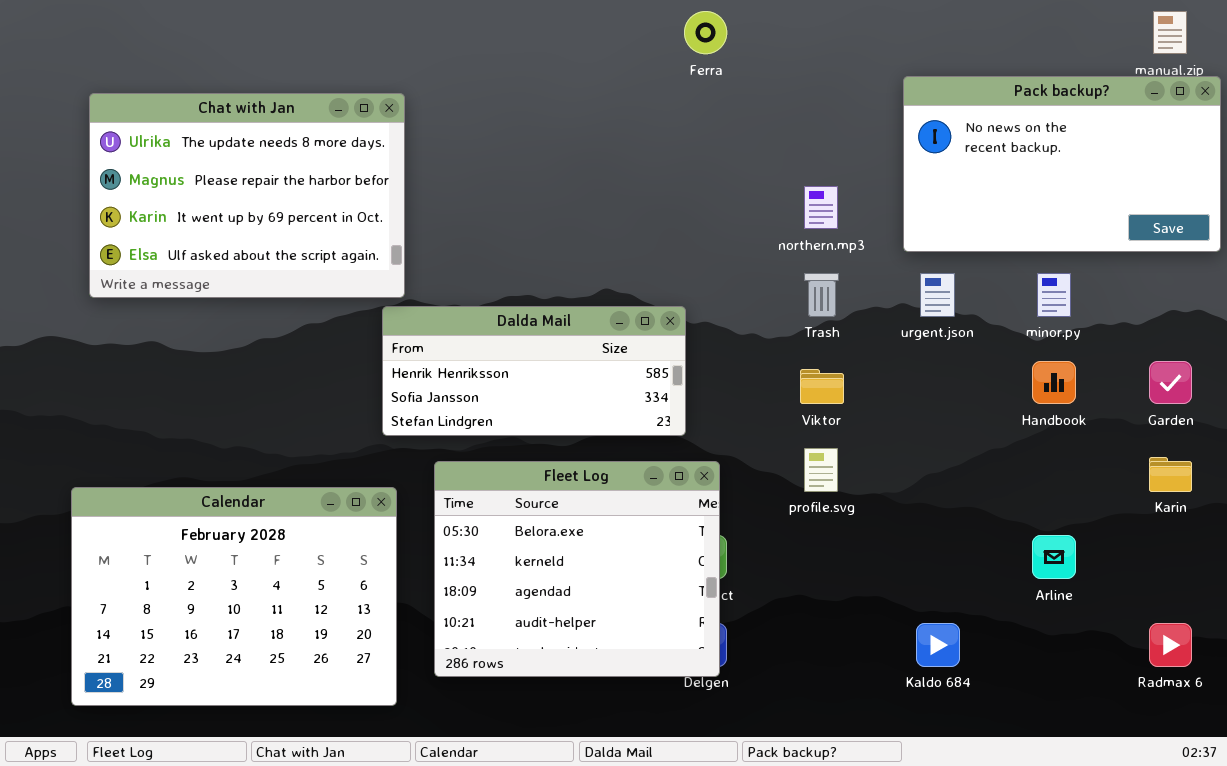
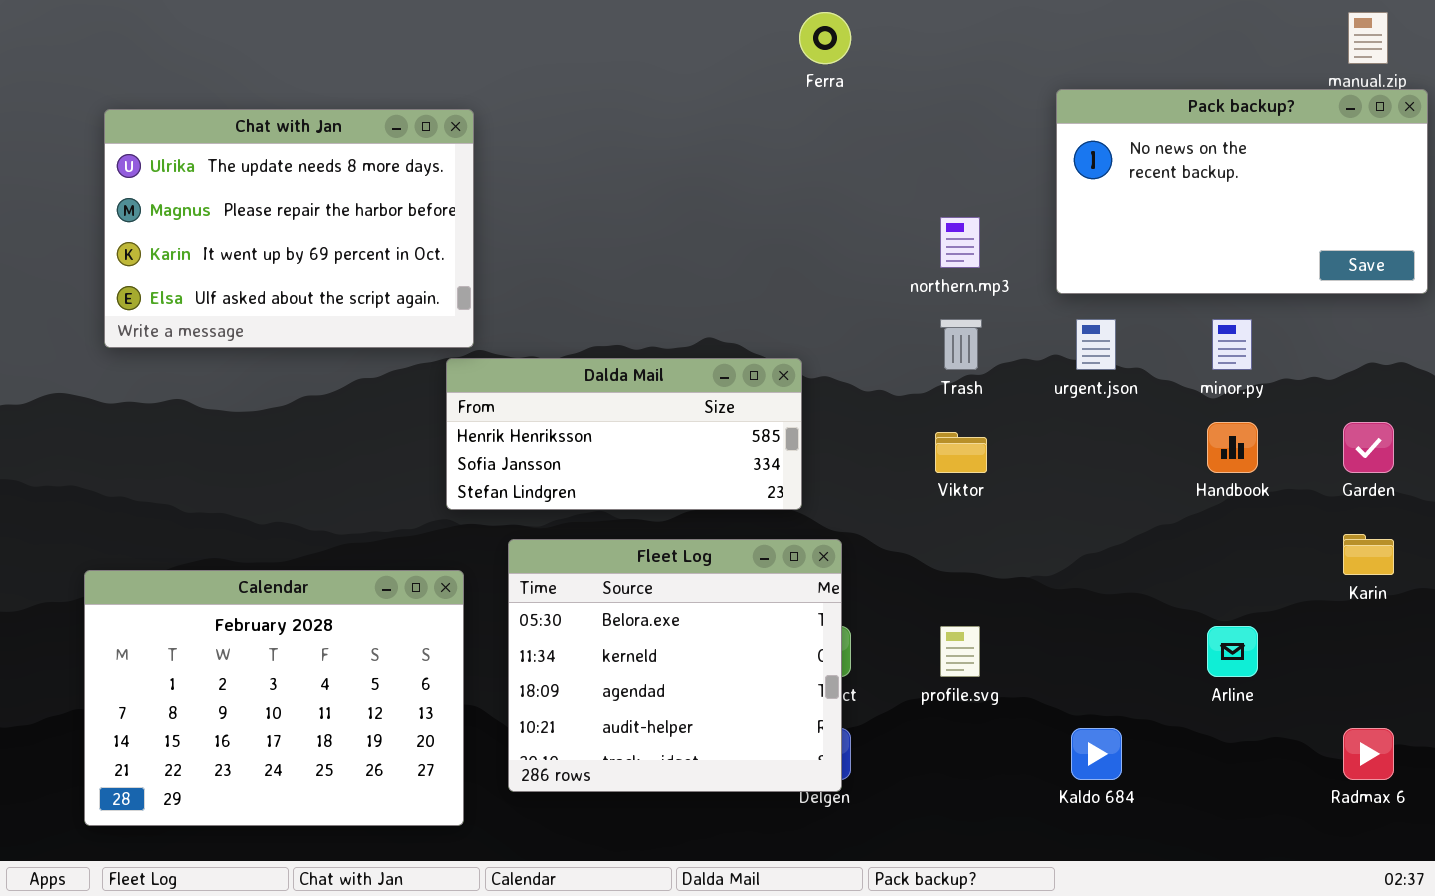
profile.svg: [804,448,838,492] -> [940,626,980,677], moved

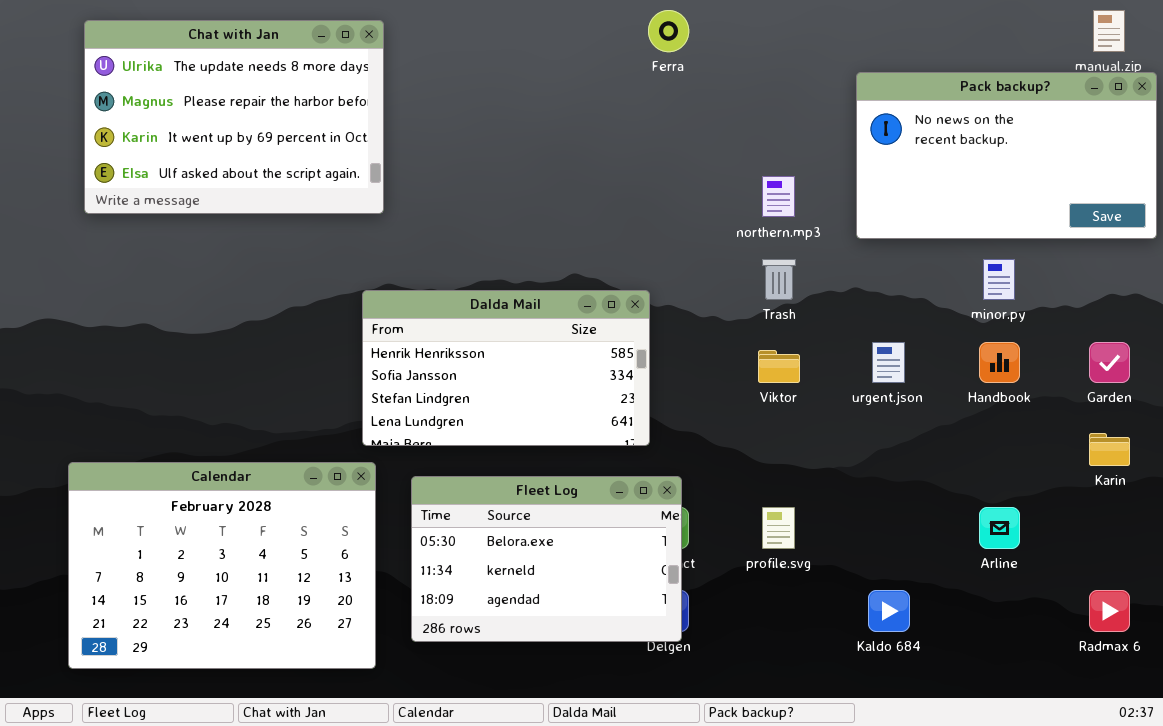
Chat with Jan: [104,109,474,348] -> [84,20,384,214], moved
urgent.json: [1076,319,1116,370] -> [872,342,905,383], moved
Dalda Mail: [446,358,802,510] -> [362,290,650,446], resized
Fleet Log: [508,539,842,792] -> [411,476,682,642], resized

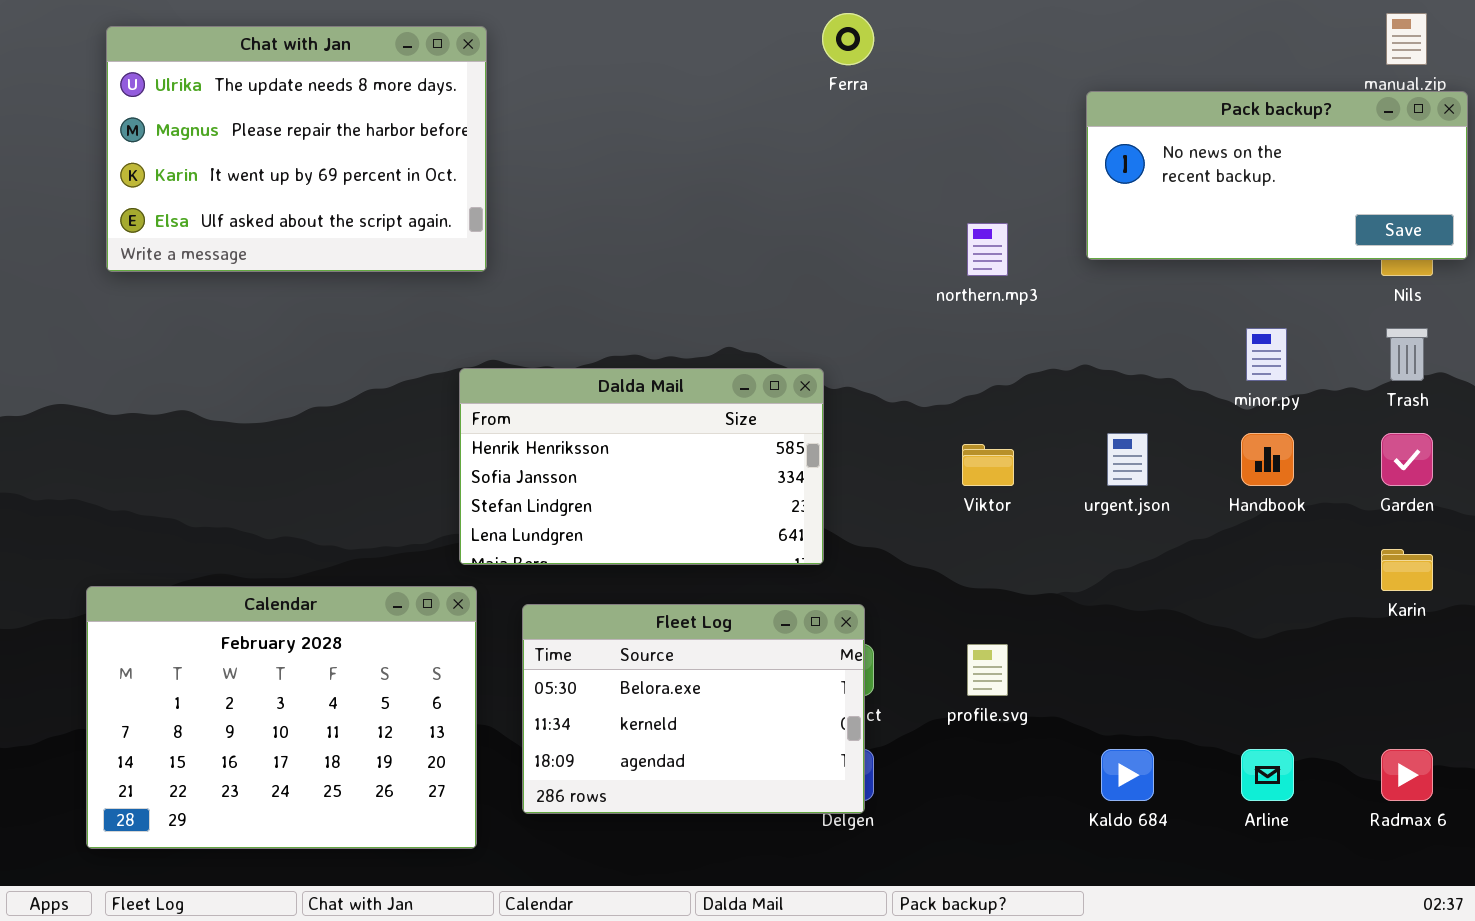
Pack backup?: [856,72,1157,239] -> [1086,91,1468,260], resized
Trash: [762,259,796,300] -> [1386,328,1428,381], moved
Arline: [979,507,1020,549] -> [1241,749,1294,801], moved

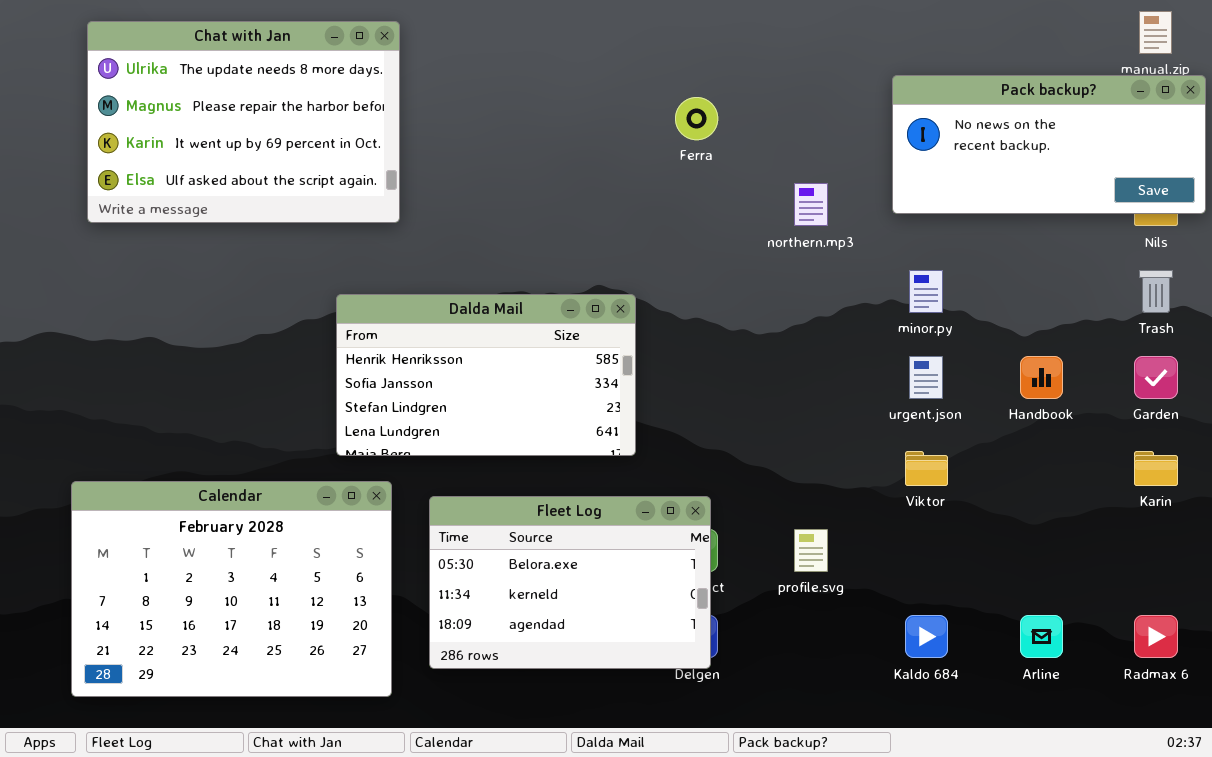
Ferra: [822,13,874,65] -> [675,97,718,140], moved
minor.py: [1246,328,1287,381] -> [909,270,943,313], moved
Dalda Mail: [459,368,824,565] -> [336,294,636,456], moved
Viktor: [962,444,1014,486] -> [905,451,948,486], moved

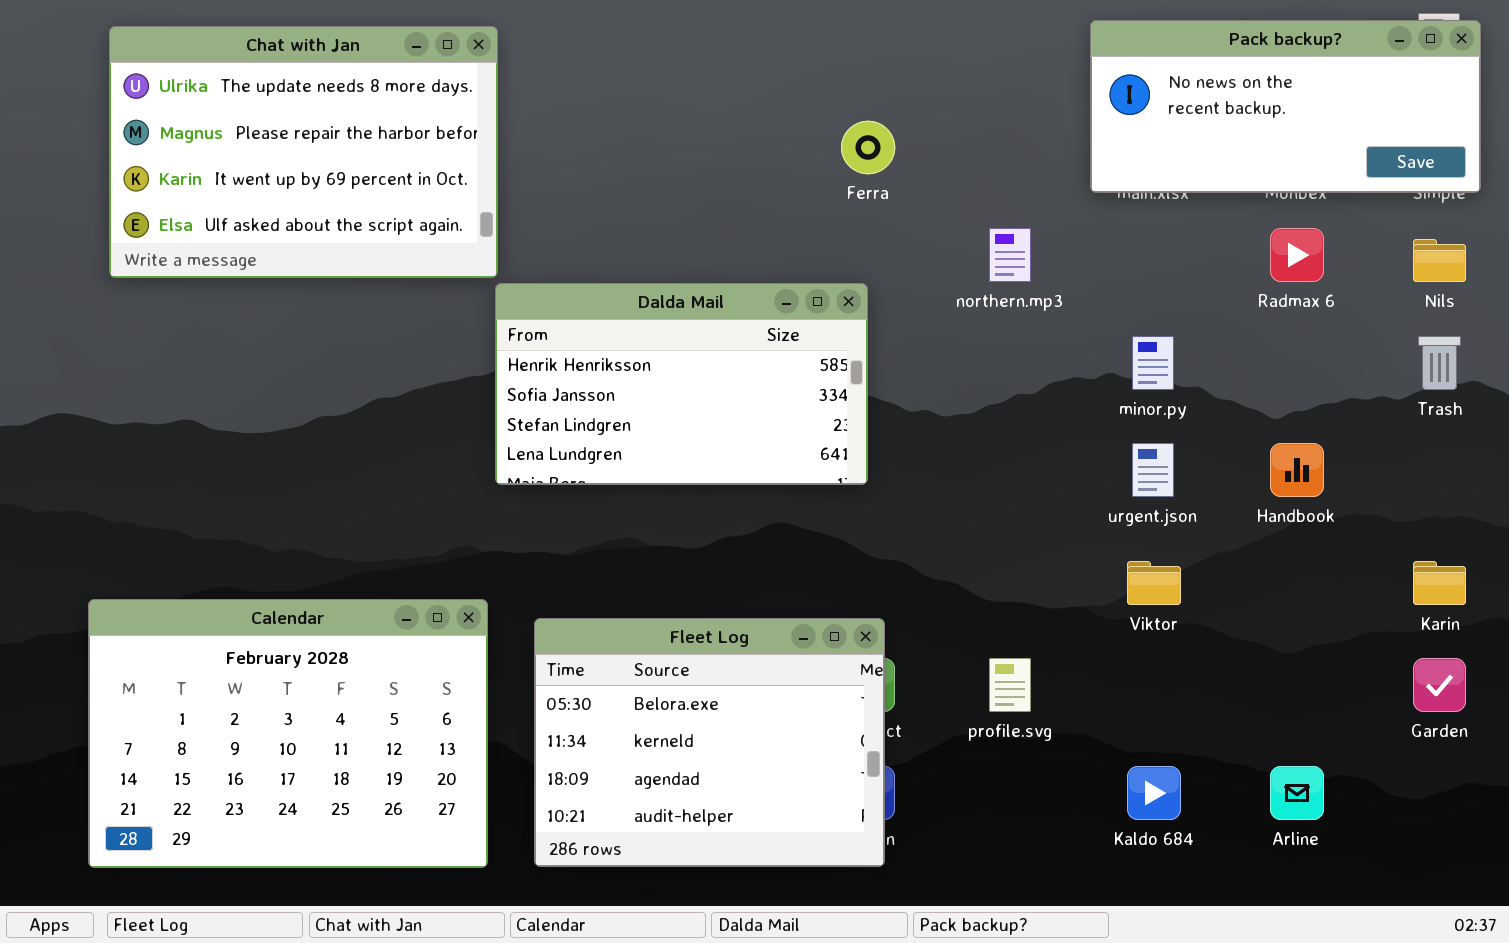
Pack backup?: [892,75,1206,214] -> [1090,20,1481,193], moved
Dalda Mail: [336,294,636,456] -> [495,283,868,485], moved
Garden: [1134,356,1178,399] -> [1413,658,1466,712], moved
Fleet Log: [429,496,711,669] -> [534,618,885,867], resized
Radmax 6: [1134,615,1178,658] -> [1270,228,1324,282], moved

